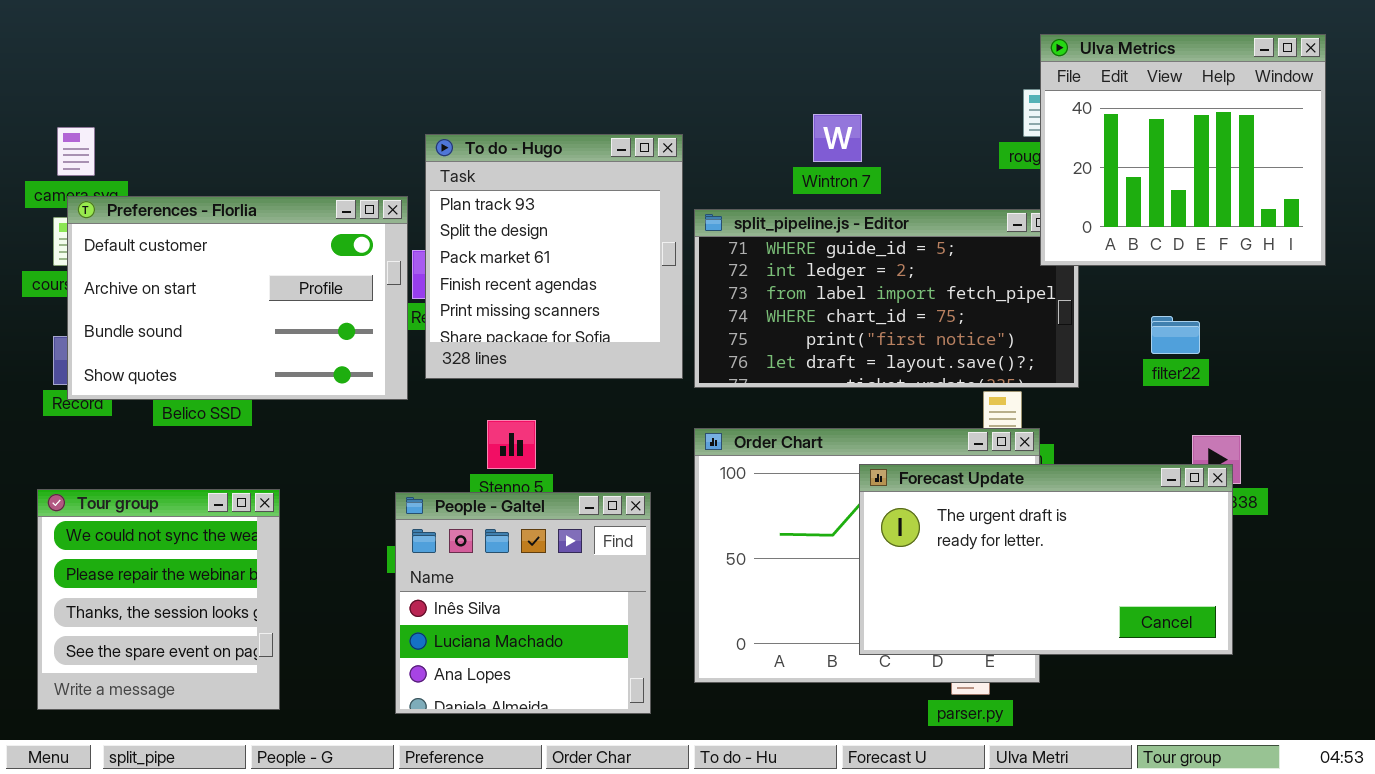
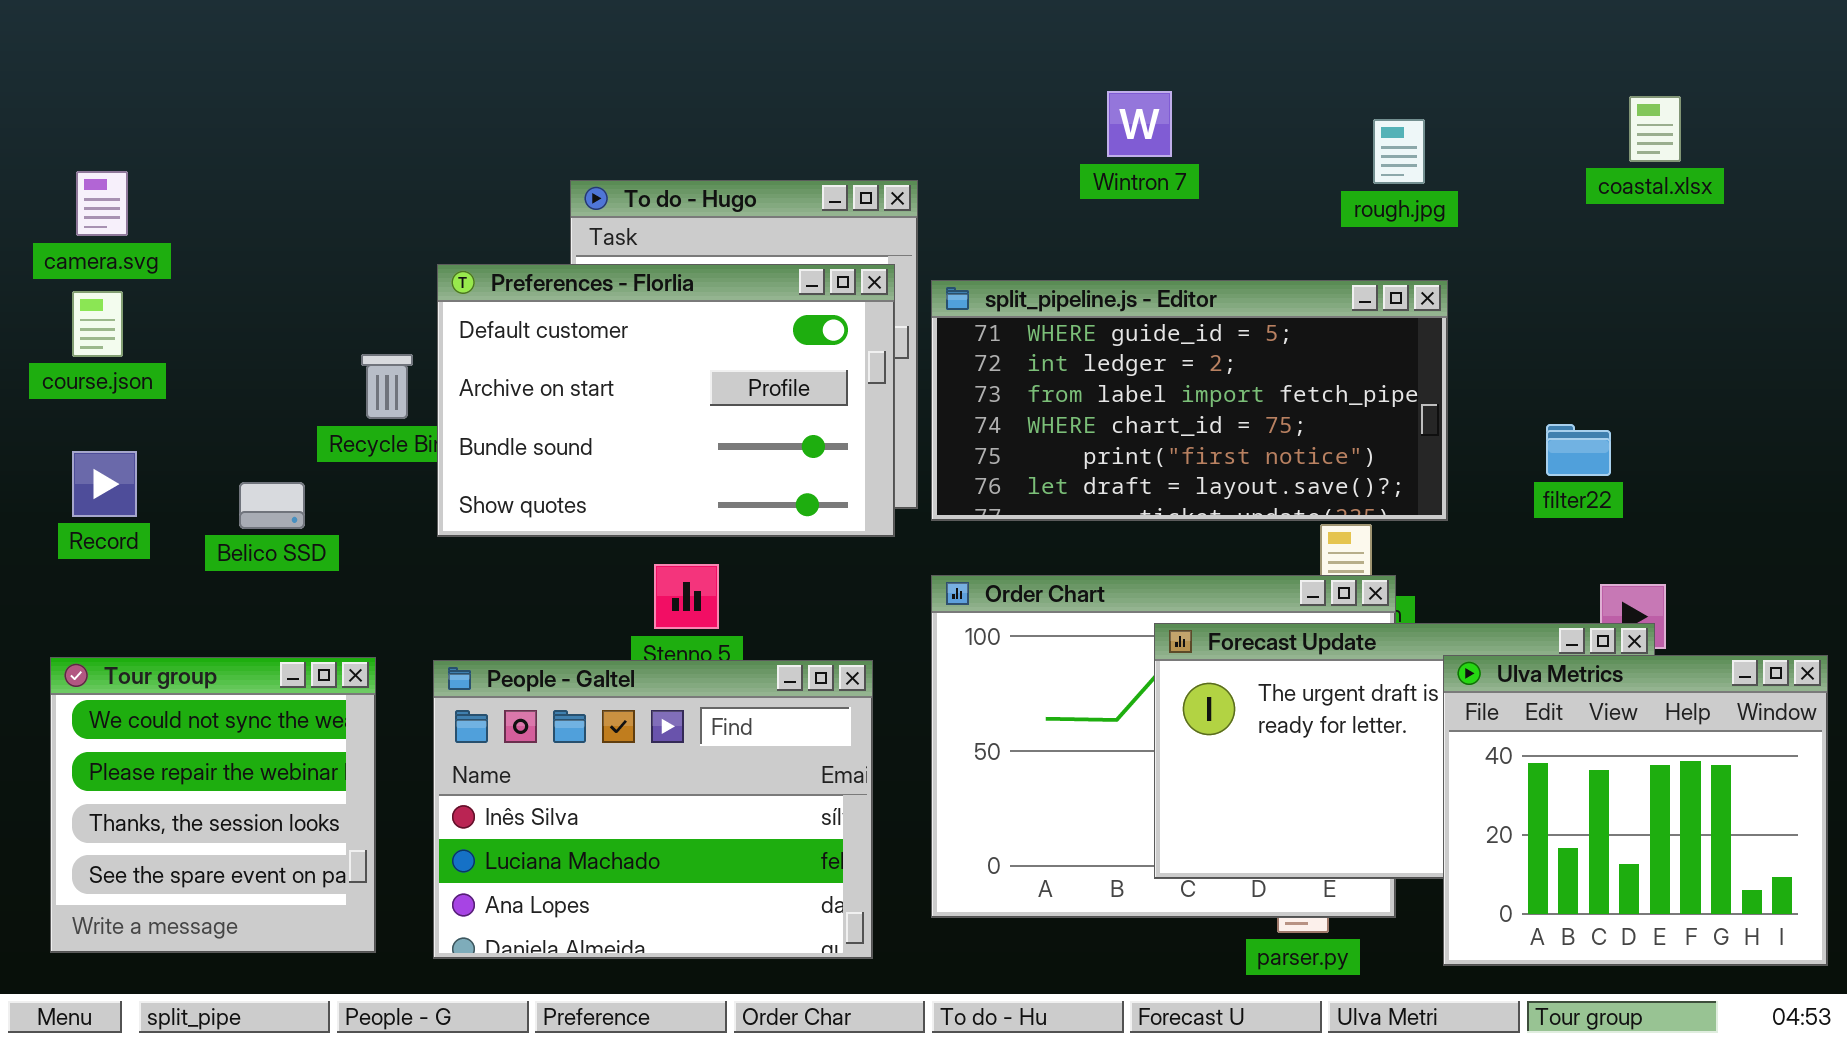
Ulva Metrics: [1040,34,1326,266] -> [1443,655,1828,966], moved
Wintron 7: [813,114,862,162] -> [1107,91,1172,157], moved
Preferences - Florlia: [67,196,408,400] -> [437,264,895,537], moved
People - Galtel: [395,492,651,714] -> [433,660,873,959], resized

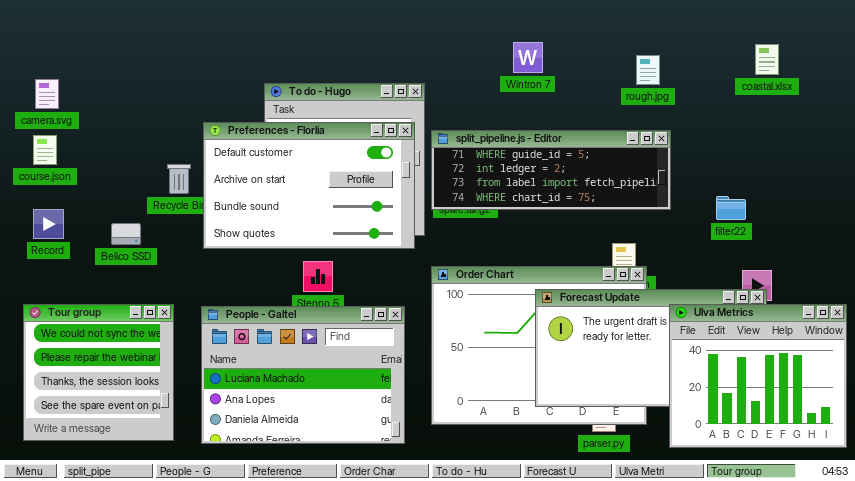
split_pipeline.js - Editor: [931,280,1448,521] -> [431,130,671,210], resized
People - Galtel: [433,660,873,959] -> [201,306,405,444], scrolled down 1 row

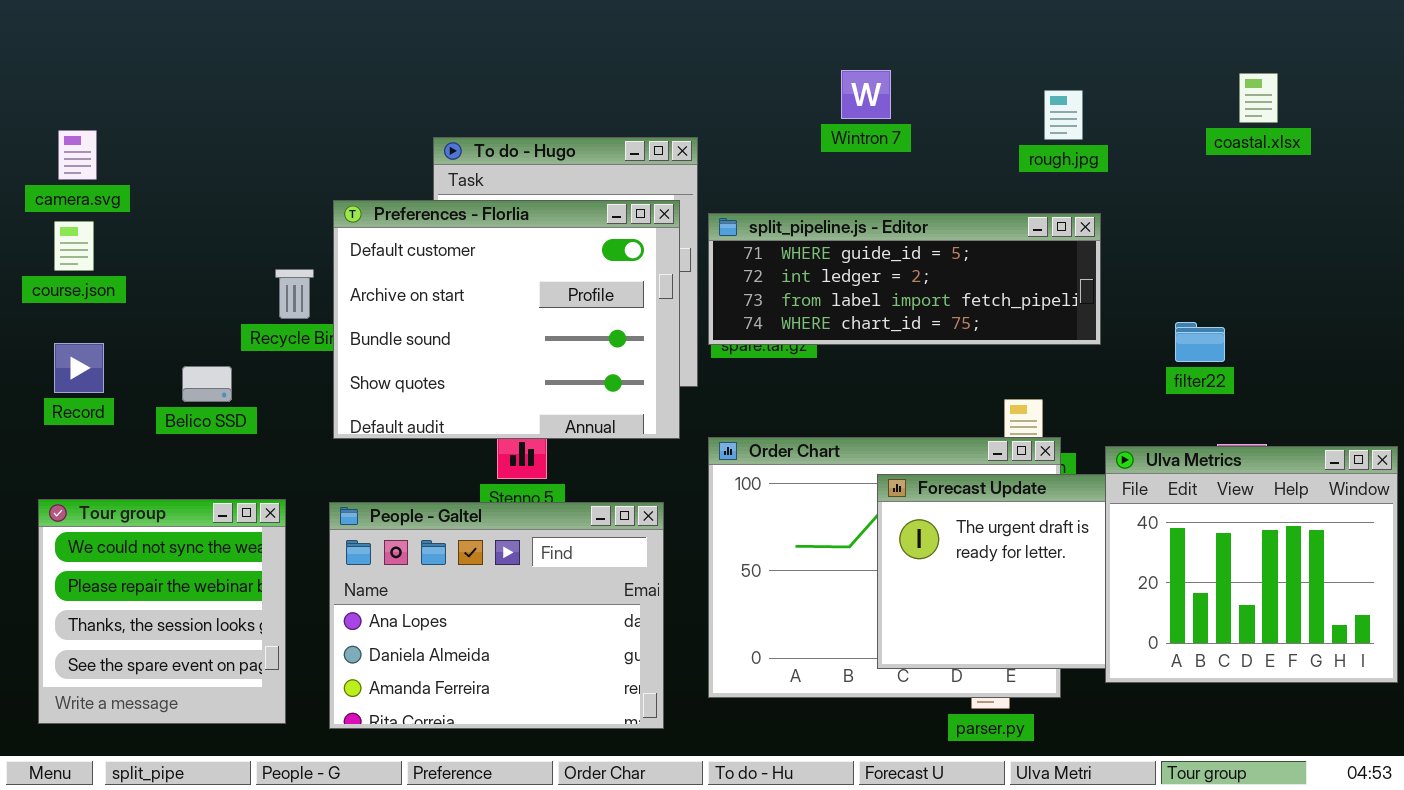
Preferences - Florlia: [203,122,415,249] -> [333,200,680,439], resized
Ulva Metrics: [669,304,847,448] -> [1105,446,1398,683], moved
People - Galtel: [201,306,405,444] -> [329,502,664,729], scrolled down 1 row

